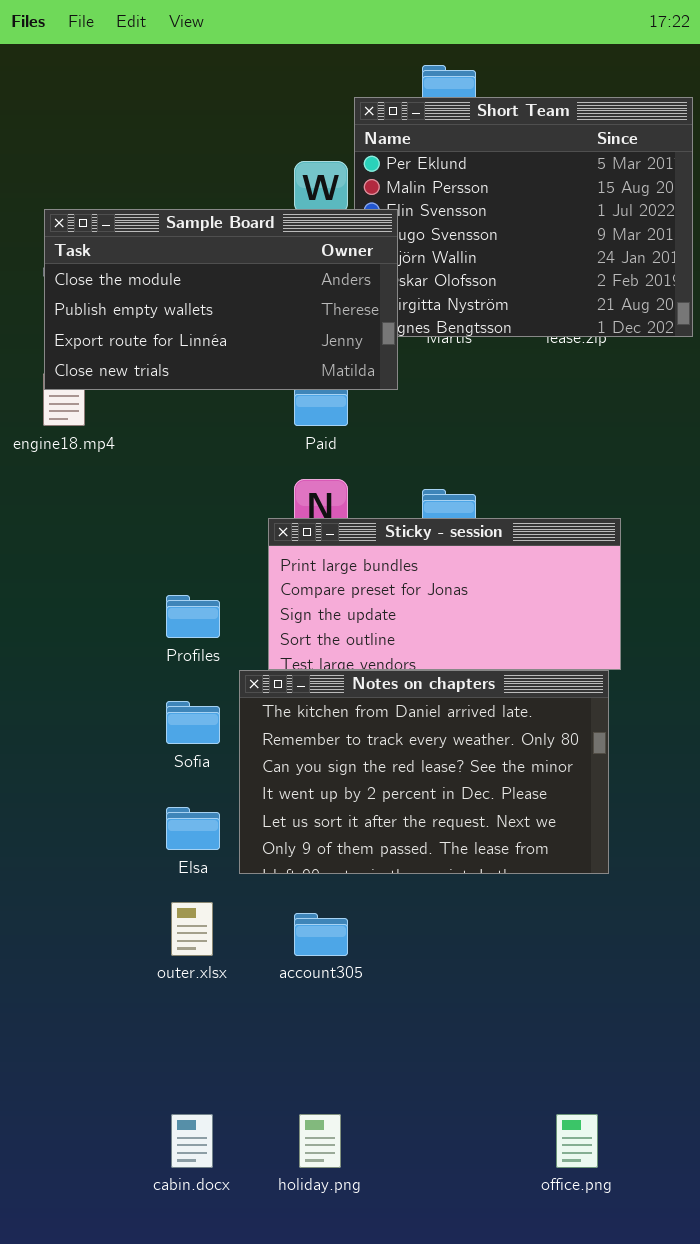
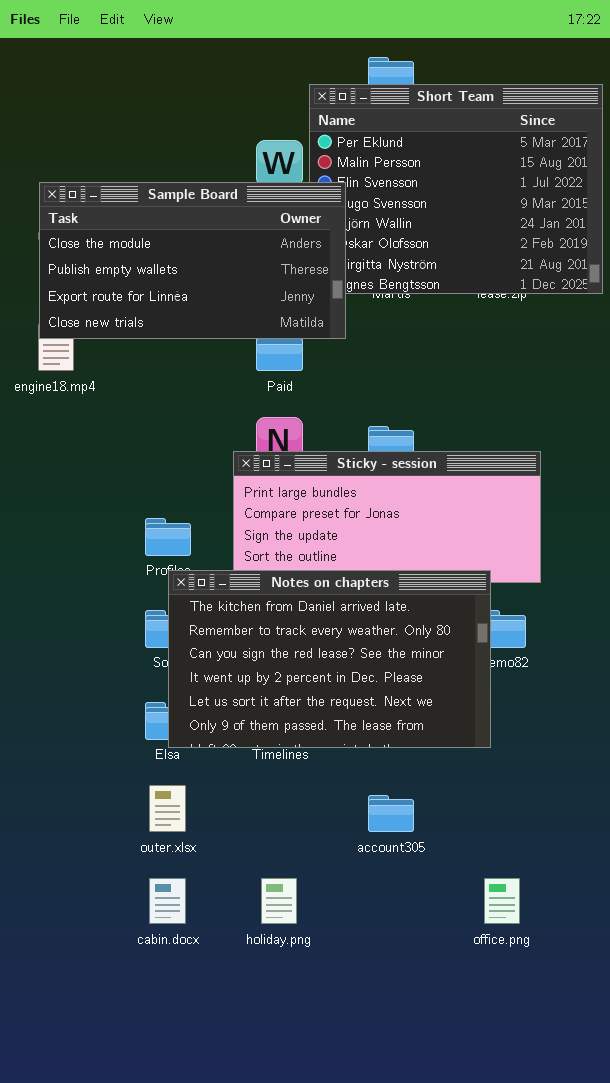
Notes on chapters: [239,670,609,874] -> [168,570,491,748], moved
account305: [294,913,348,956] -> [368,795,414,832], moved
cabin.docx: [171,1114,213,1168] -> [149,878,186,924], moved
holiday.png: [299,1114,341,1168] -> [261,878,297,924], moved
office.png: [556,1114,598,1168] -> [484,878,520,924], moved

